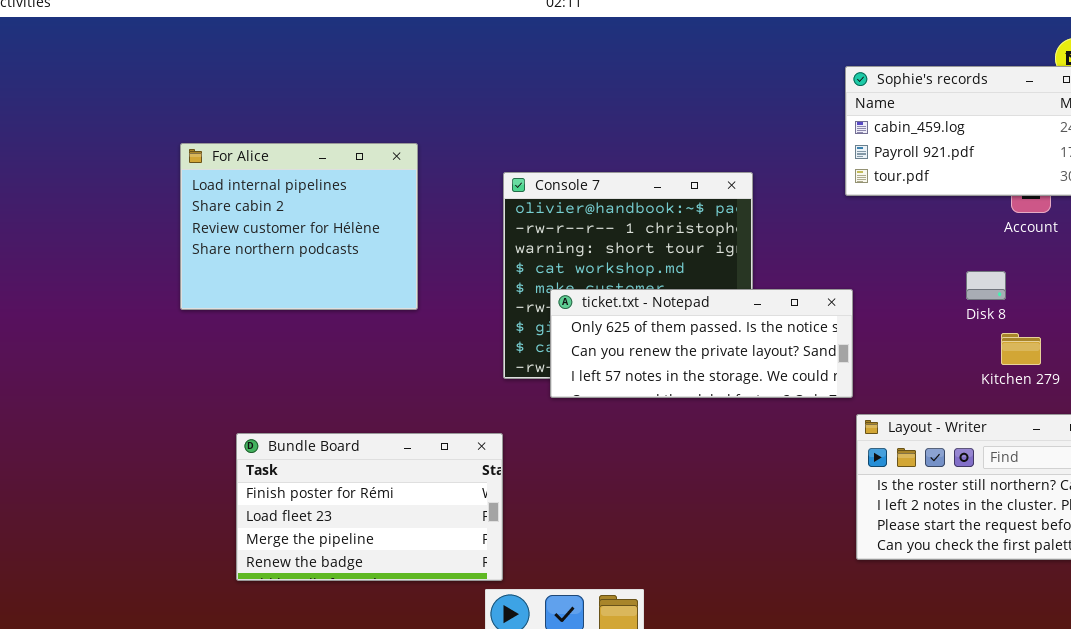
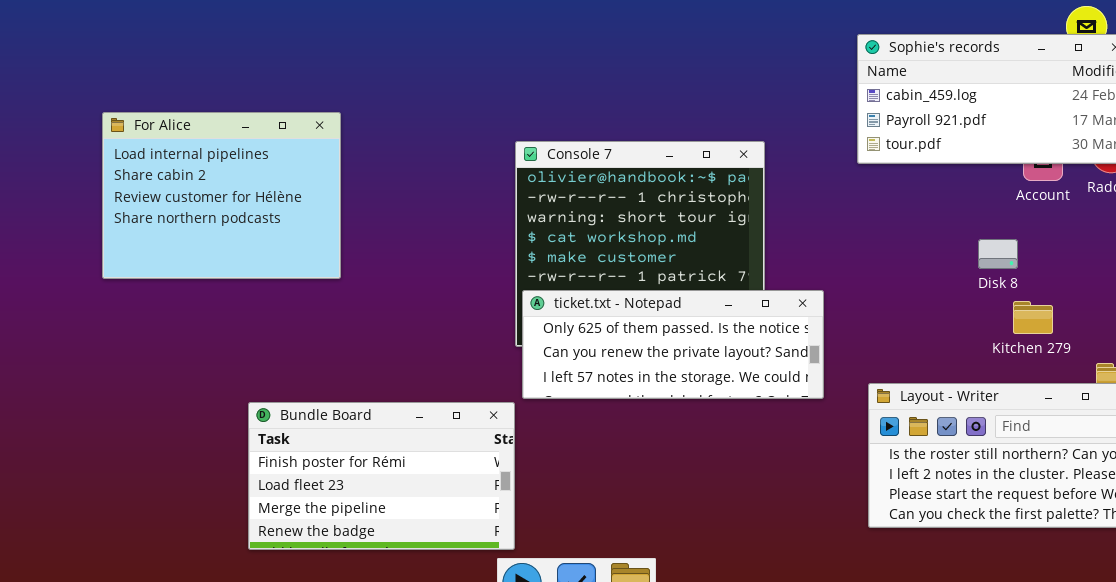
For Alice: [180,143,418,310] -> [102,112,341,279], moved
ticket.txt - Notepad: [550,289,853,398] -> [522,290,824,399], moved

